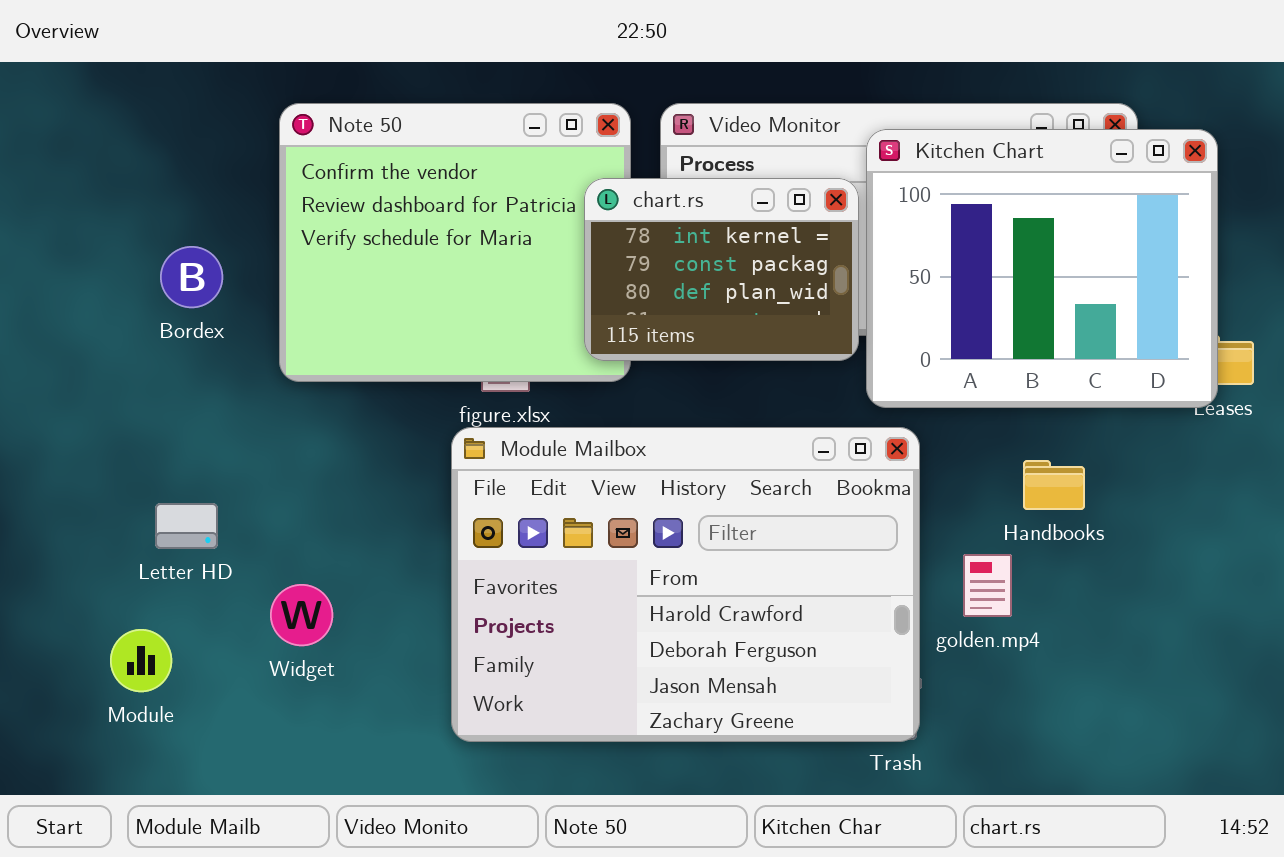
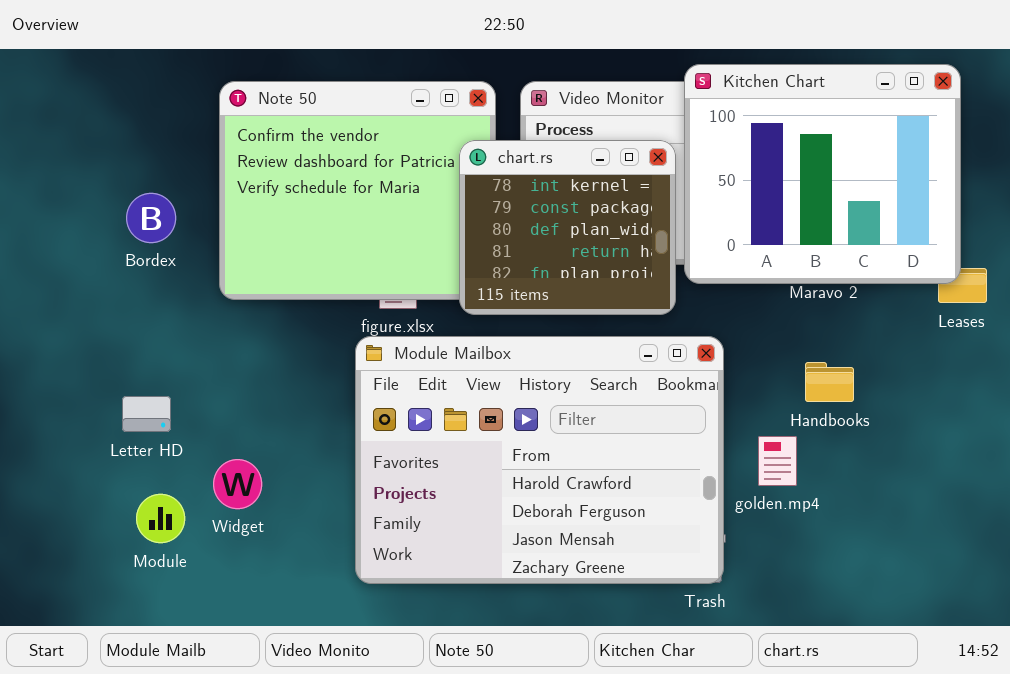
Kitchen Chart: [866,129,1218,408] -> [684,64,961,284], moved
chart.rs: [584,178,859,361] -> [459,140,676,315], resized
Module: [110,629,172,692] -> [136,494,185,543], moved

